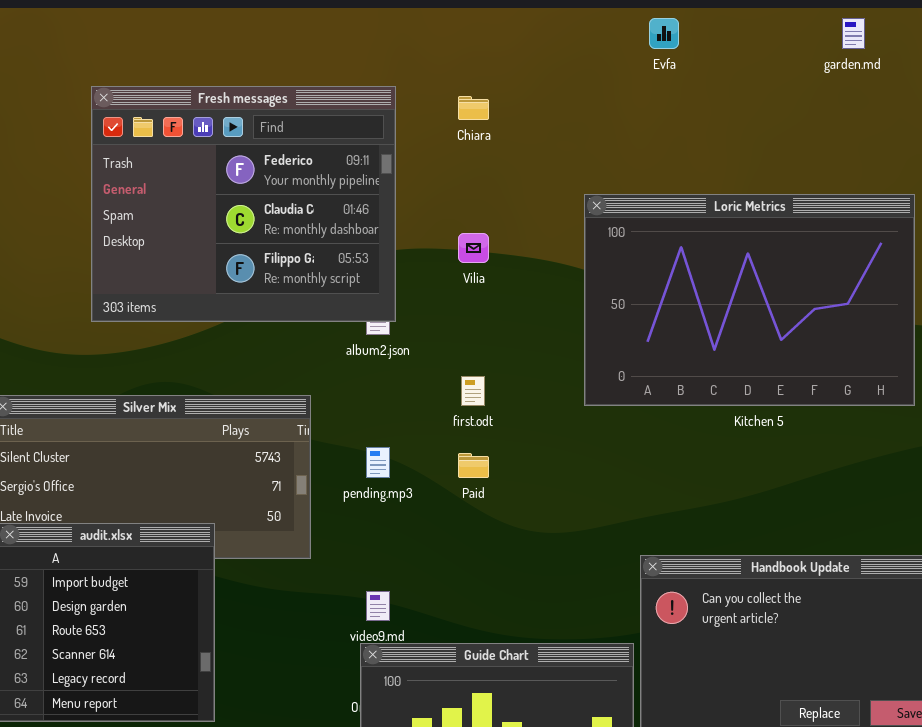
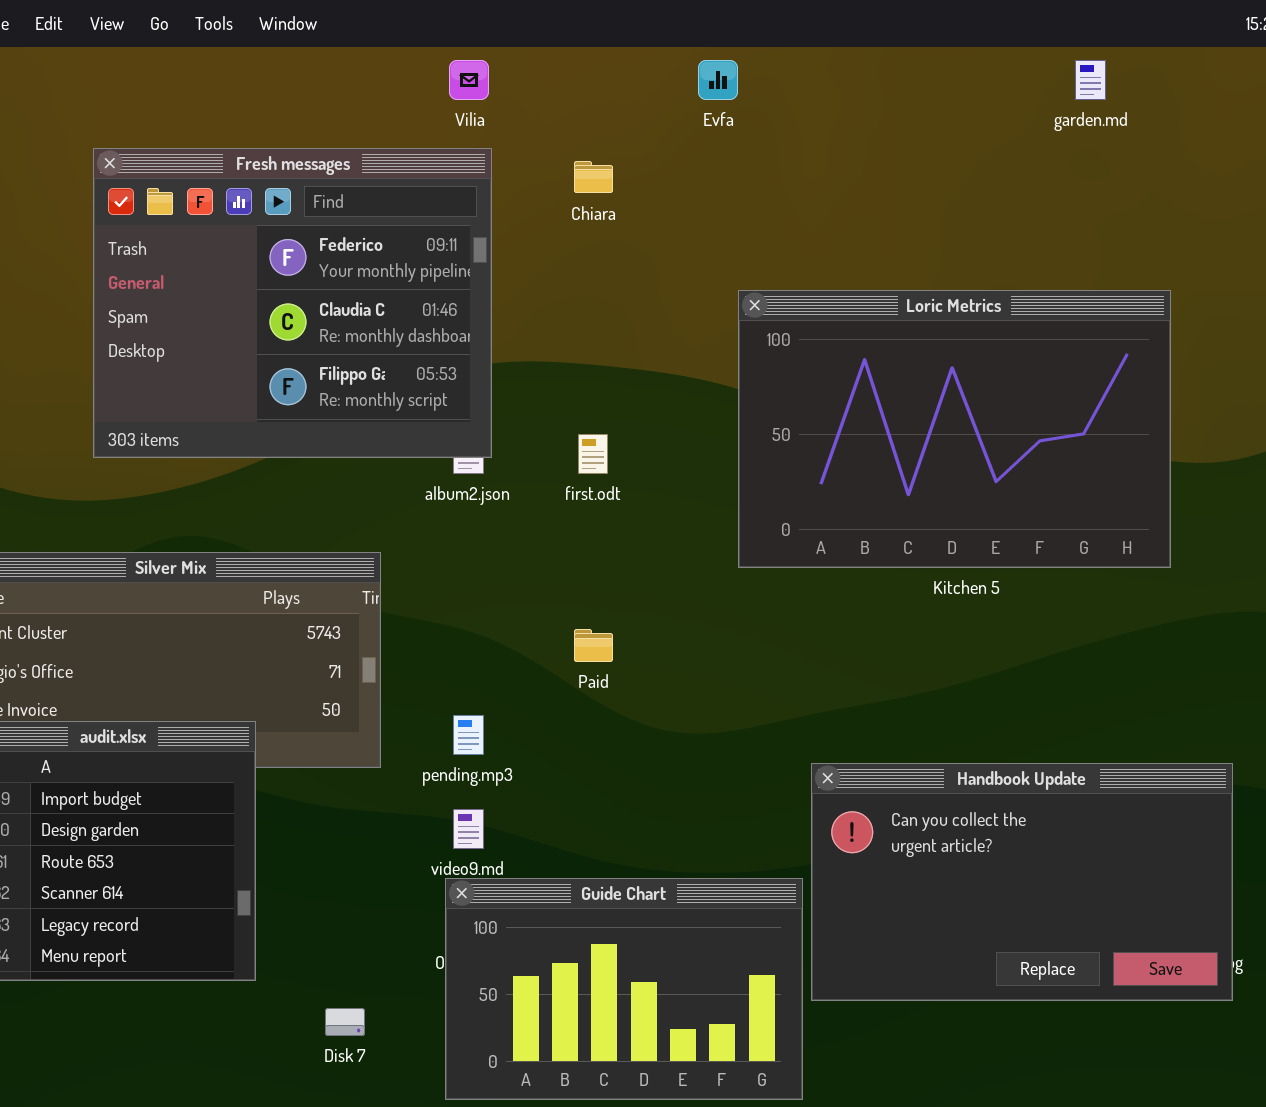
Evfa: [649,18,679,49] -> [698,60,738,100], moved
Vilia: [458,233,489,263] -> [449,60,489,100], moved
first.odt: [461,376,485,406] -> [578,434,608,474], moved
pending.mp3: [366,447,390,478] -> [453,715,484,755], moved

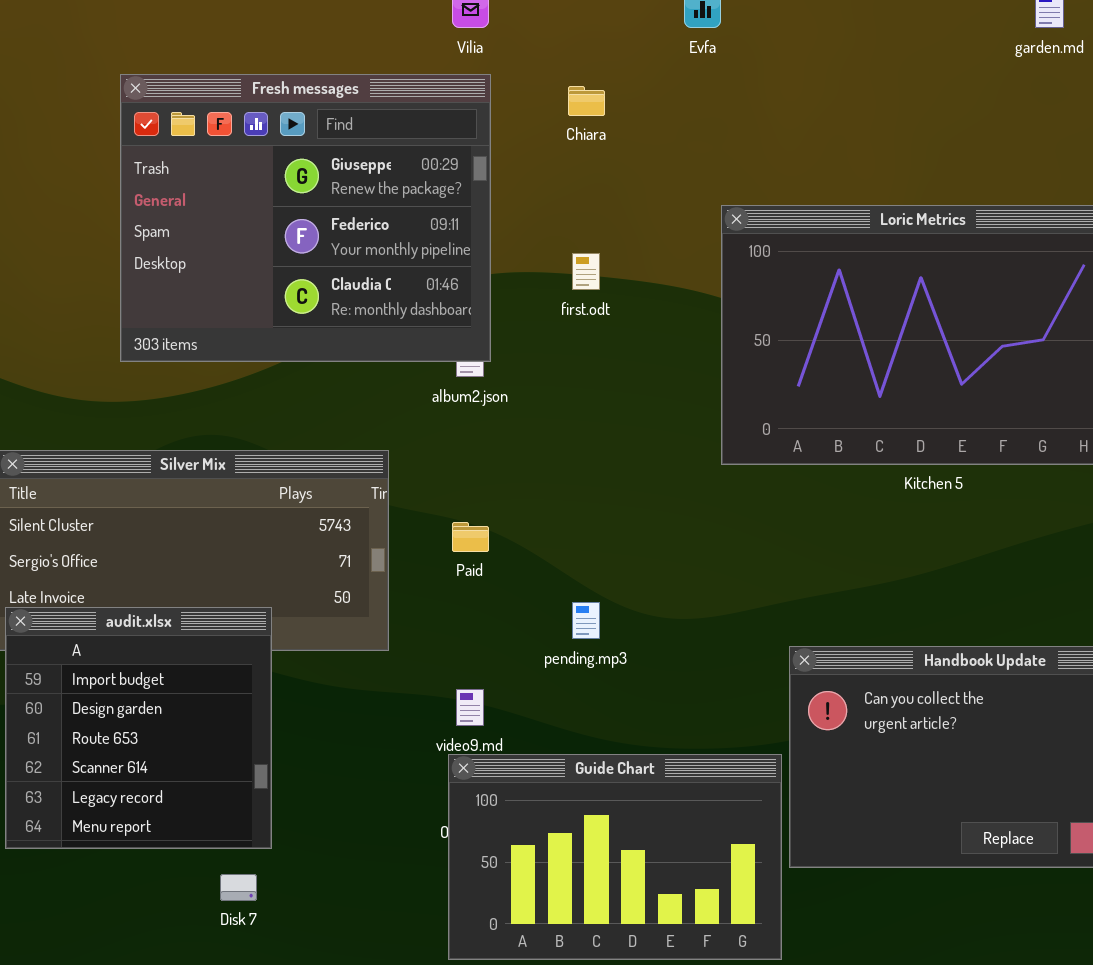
Fresh messages: [93,148,492,458] -> [120,74,491,362], scrolled up 1 row
first.odt: [578,434,608,474] -> [572,253,600,290], moved
Paid: [574,629,613,662] -> [452,522,489,552], moved
pending.mp3: [453,715,484,755] -> [572,602,600,639], moved
Disk 7: [325,1008,365,1036] -> [220,874,257,901], moved

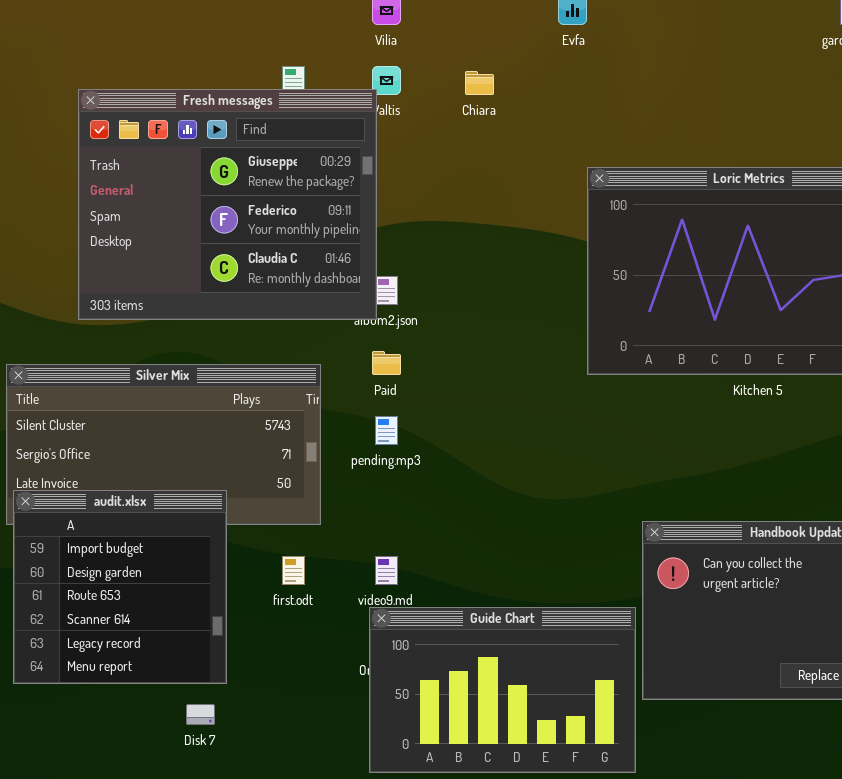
Fresh messages: [120,74,491,362] -> [78,89,377,320], moved
first.odt: [572,253,600,290] -> [282,556,305,585], moved
Paid: [452,522,489,552] -> [372,351,401,375], moved
pending.mp3: [572,602,600,639] -> [375,416,398,445], moved

